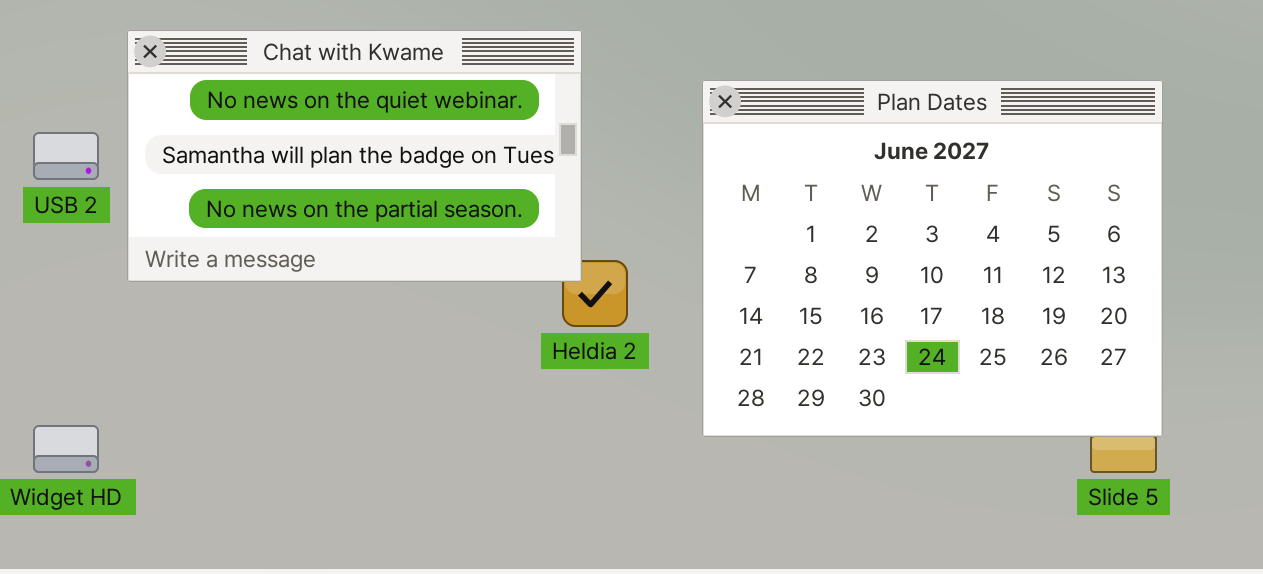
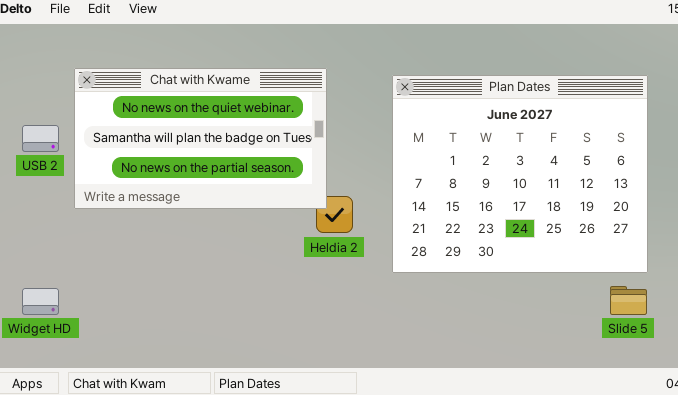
Plan Dates: [702,80,1163,437] -> [392,75,648,273], moved

